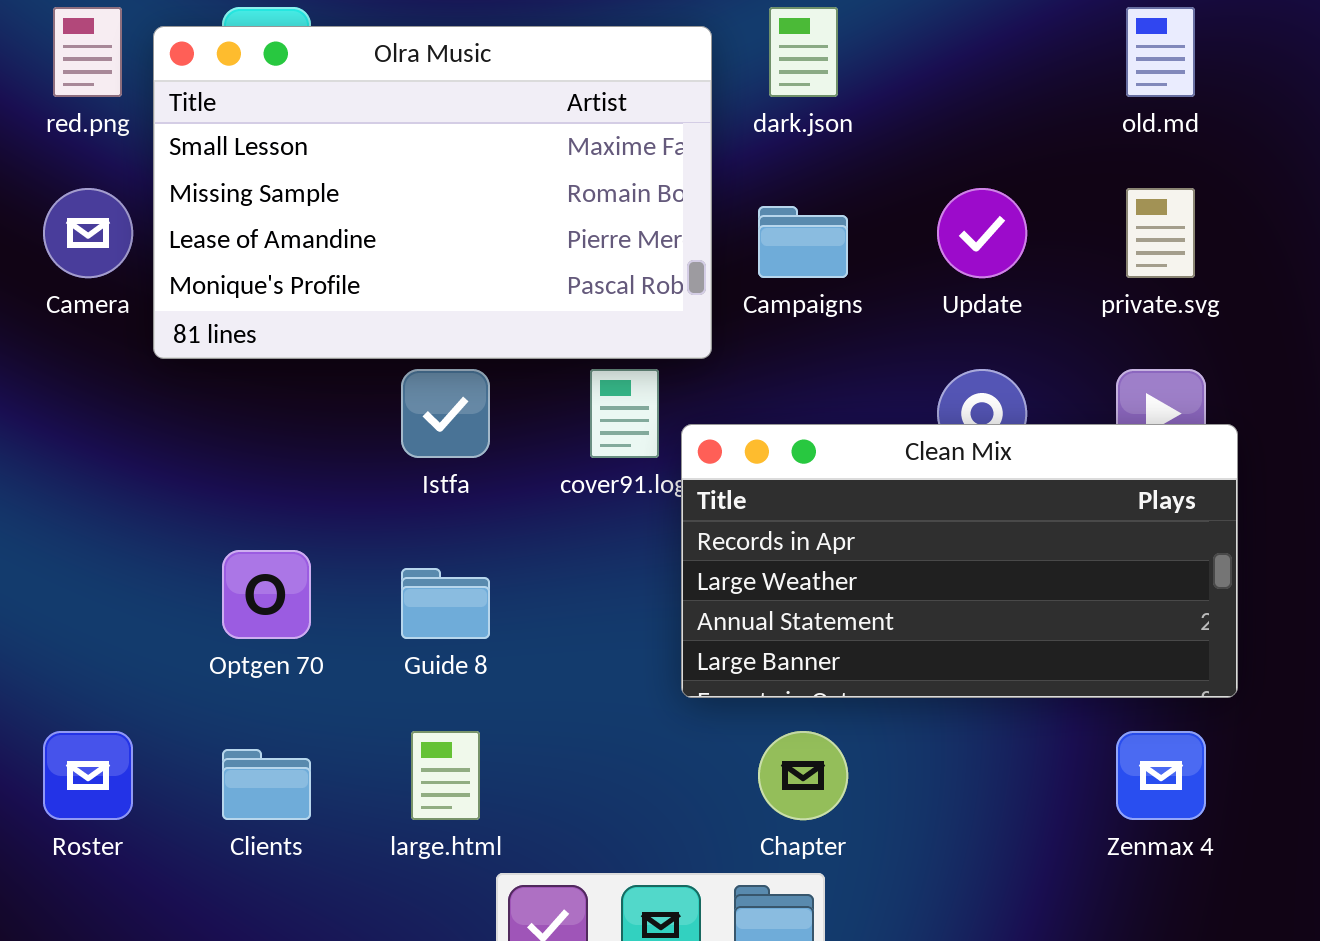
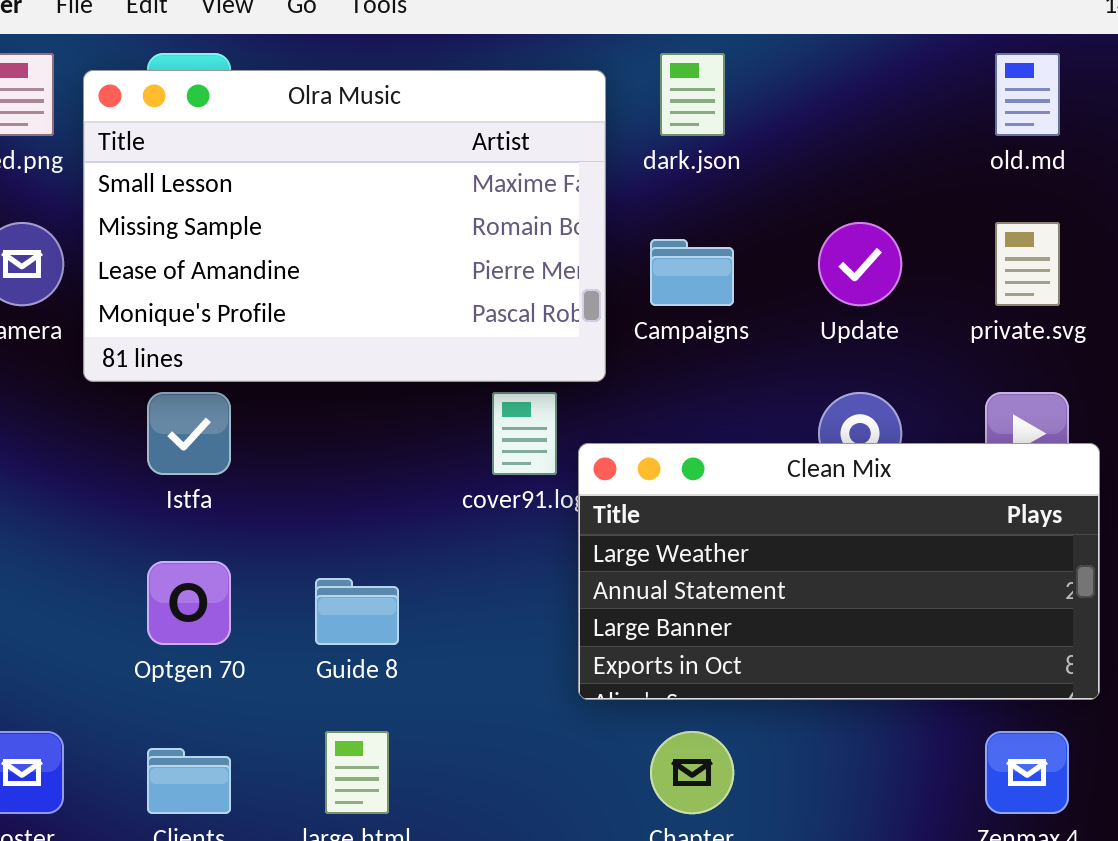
Istfa: [401,369,490,458] -> [147,392,231,475], moved
Clean Mix: [681,424,1238,698] -> [578,443,1100,700], scrolled down 1 row

